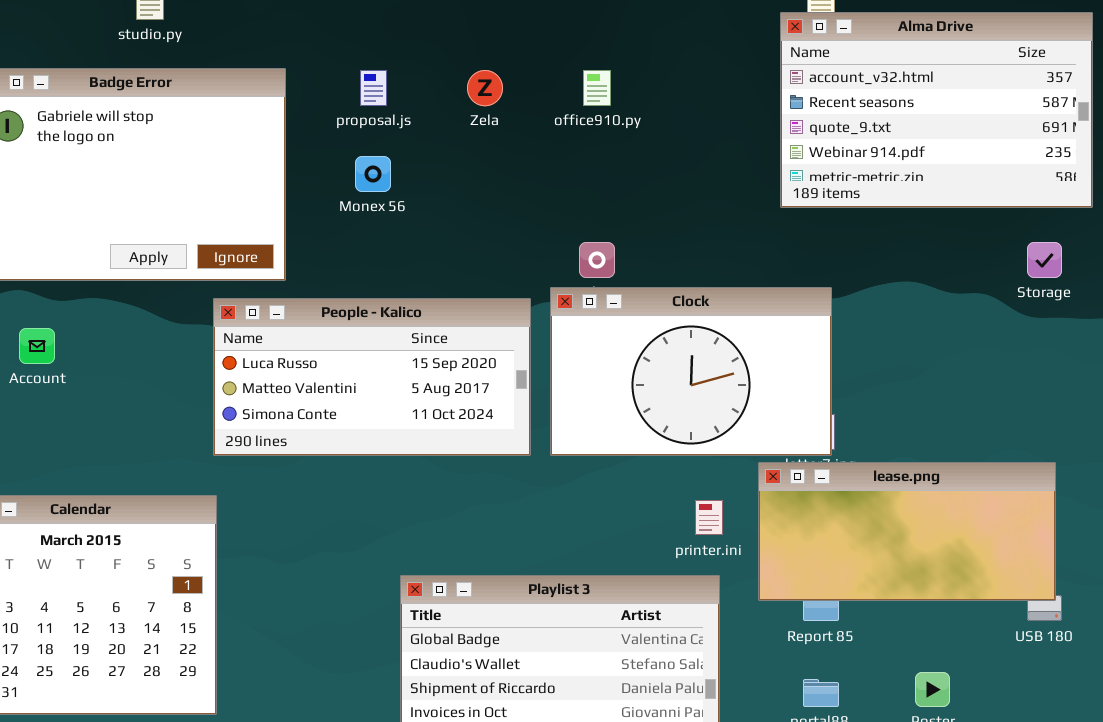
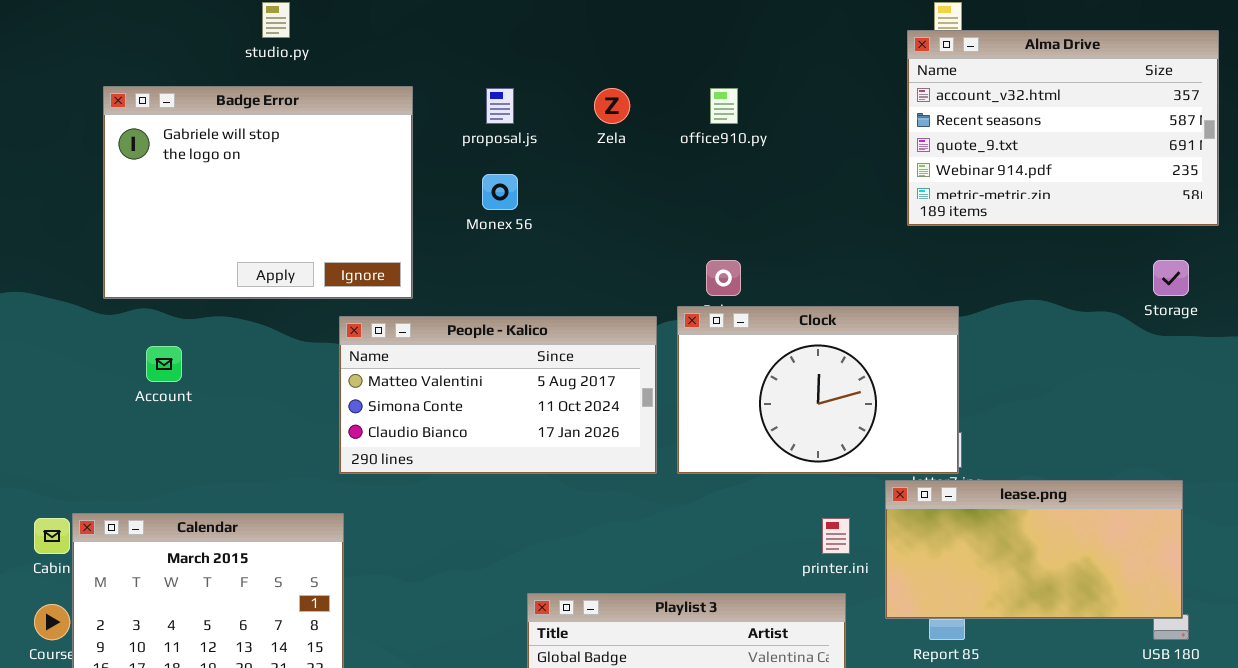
People - Kalico: [213,298,531,456] -> [339,316,657,474], scrolled down 1 row

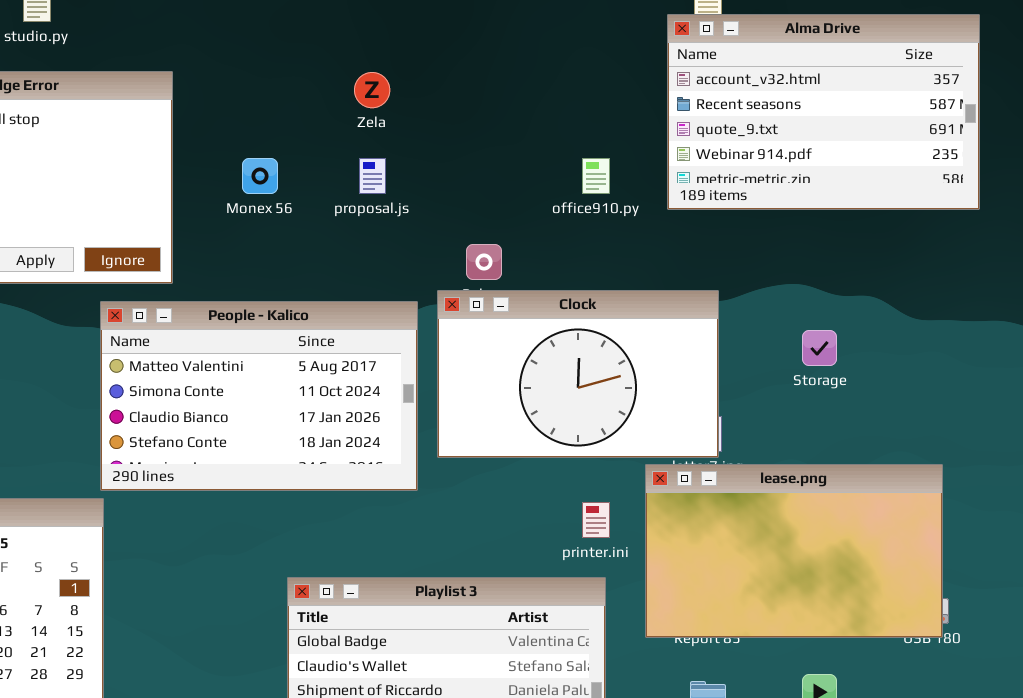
proposal.js: [486,88,514,124] -> [359,158,386,194], moved
office910.py: [710,88,738,124] -> [582,158,610,194], moved
Storage: [1153,260,1189,296] -> [802,330,837,366], moved
People - Kalico: [339,316,657,474] -> [100,301,418,491], resized
lease.png: [885,480,1183,619] -> [645,464,943,638], resized

